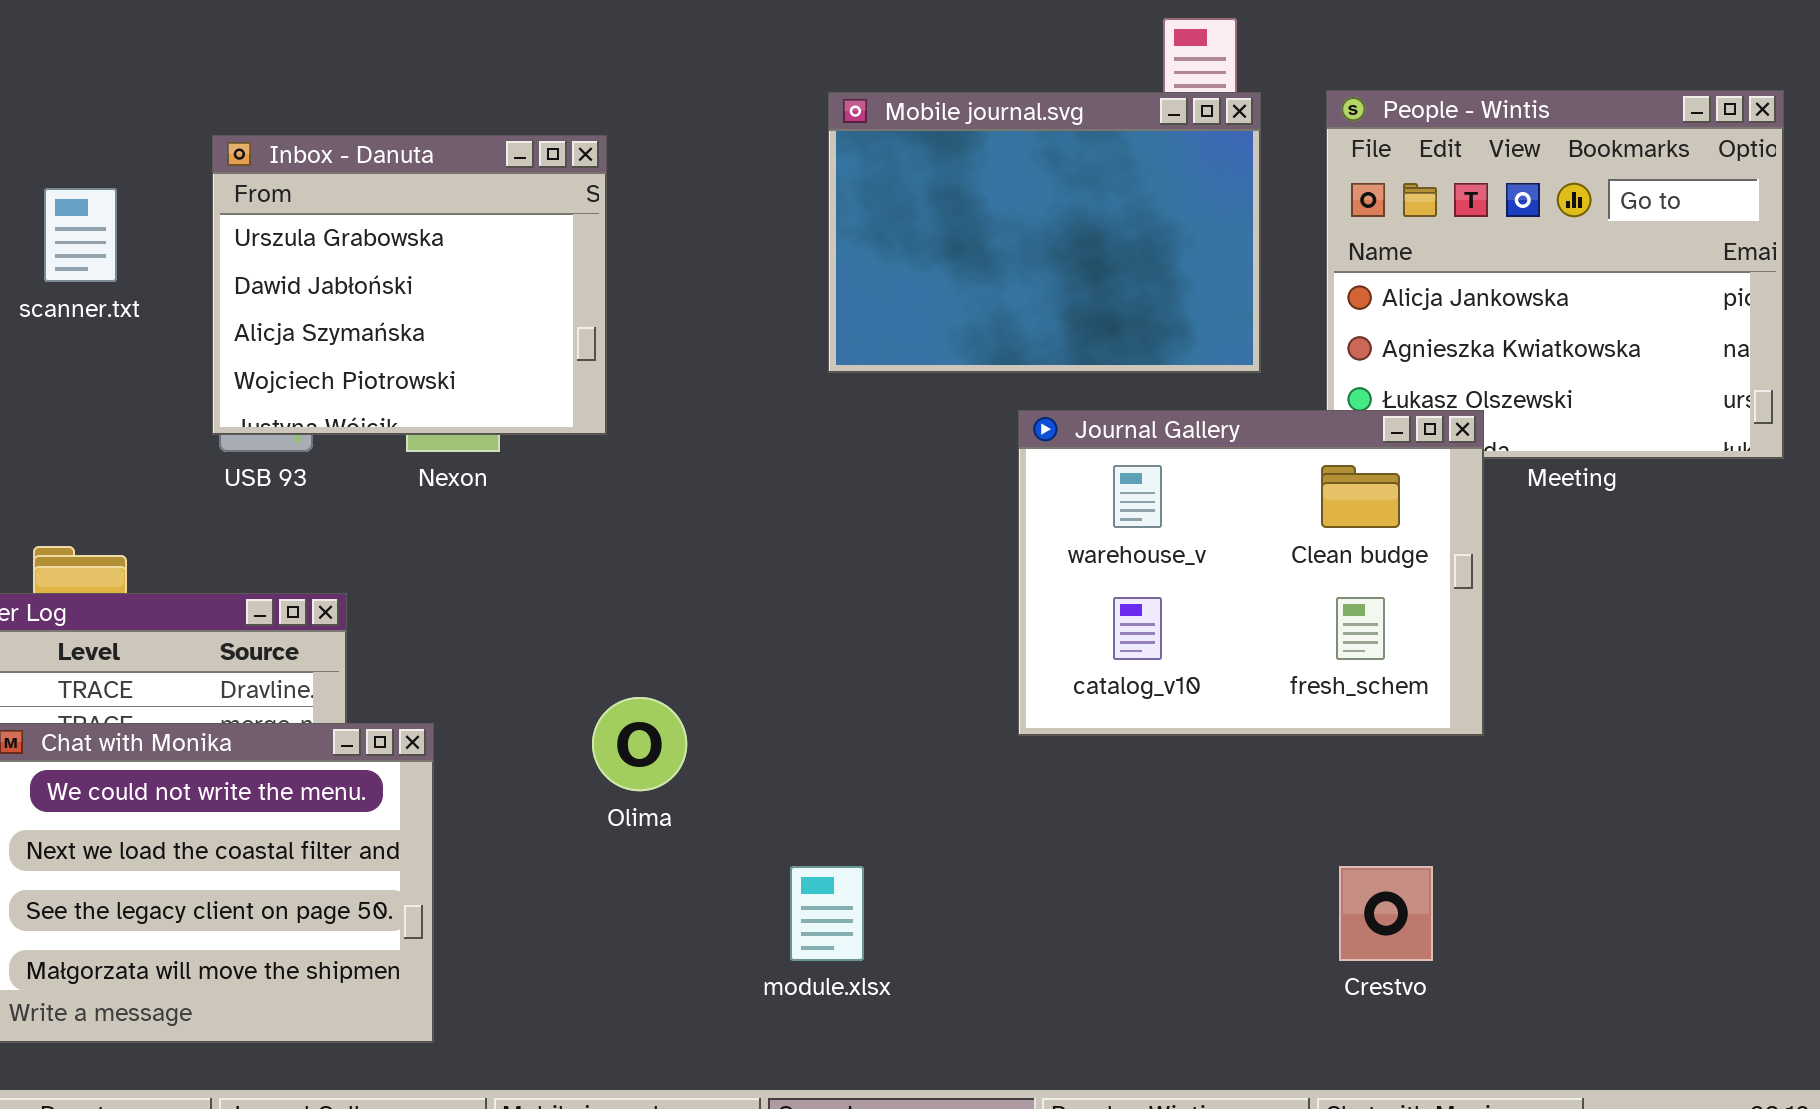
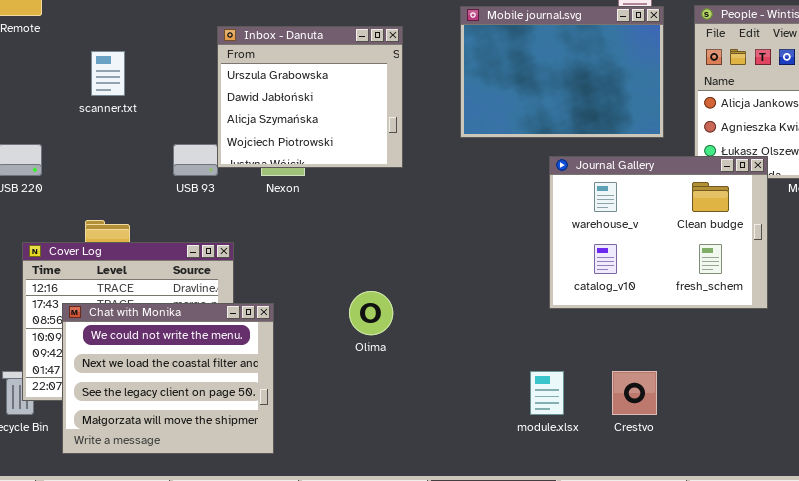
Inbox - Danuta: [212,135,607,435] -> [217,26,403,168], moved
module.xlsx: [790,866,864,961] -> [530,371,564,415], moved
Crestvo: [1339,866,1433,961] -> [612,371,657,415], moved

